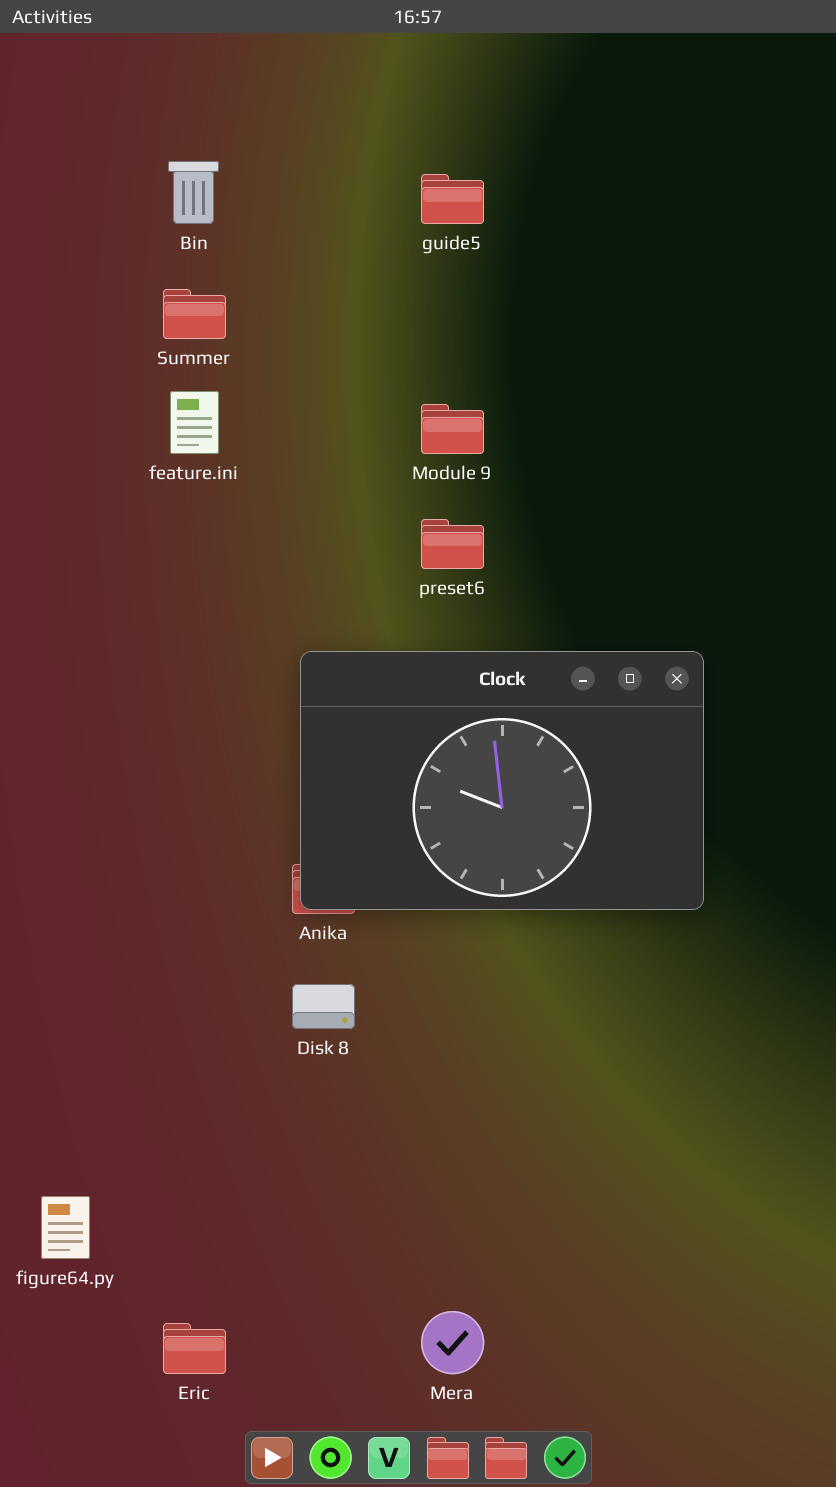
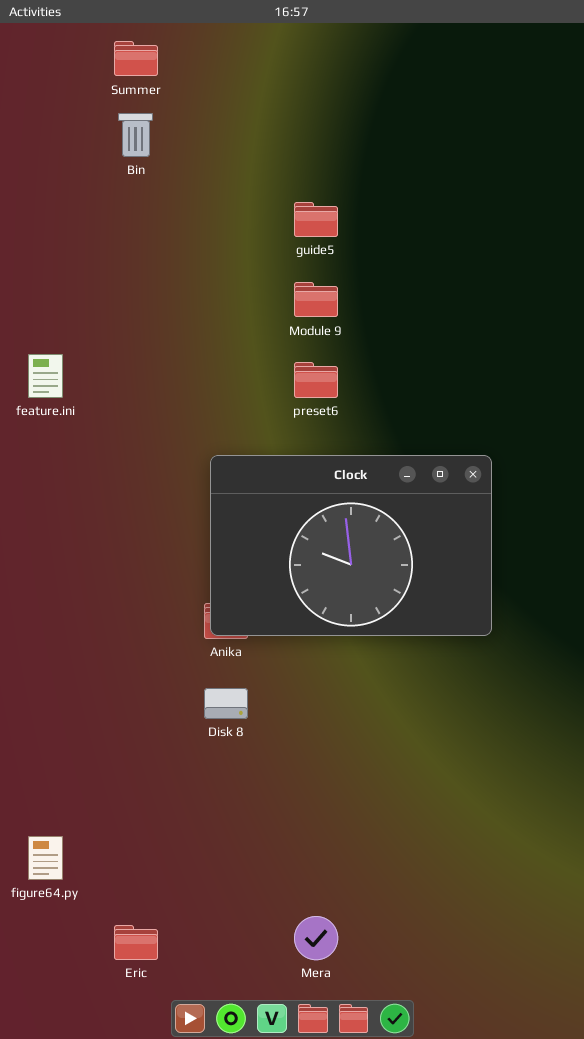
guide5: [421,174,484,224] -> [294,202,338,237], moved
Summer: [163,289,226,339] -> [114,41,158,76], moved
feature.ini: [170,391,219,454] -> [28,354,63,398], moved

